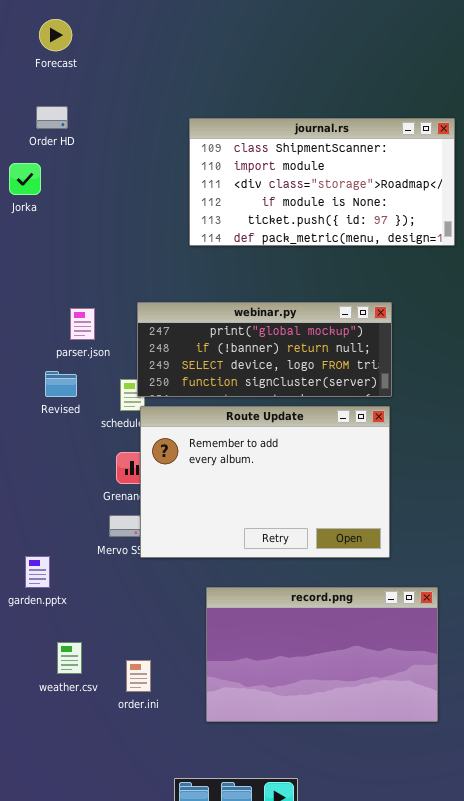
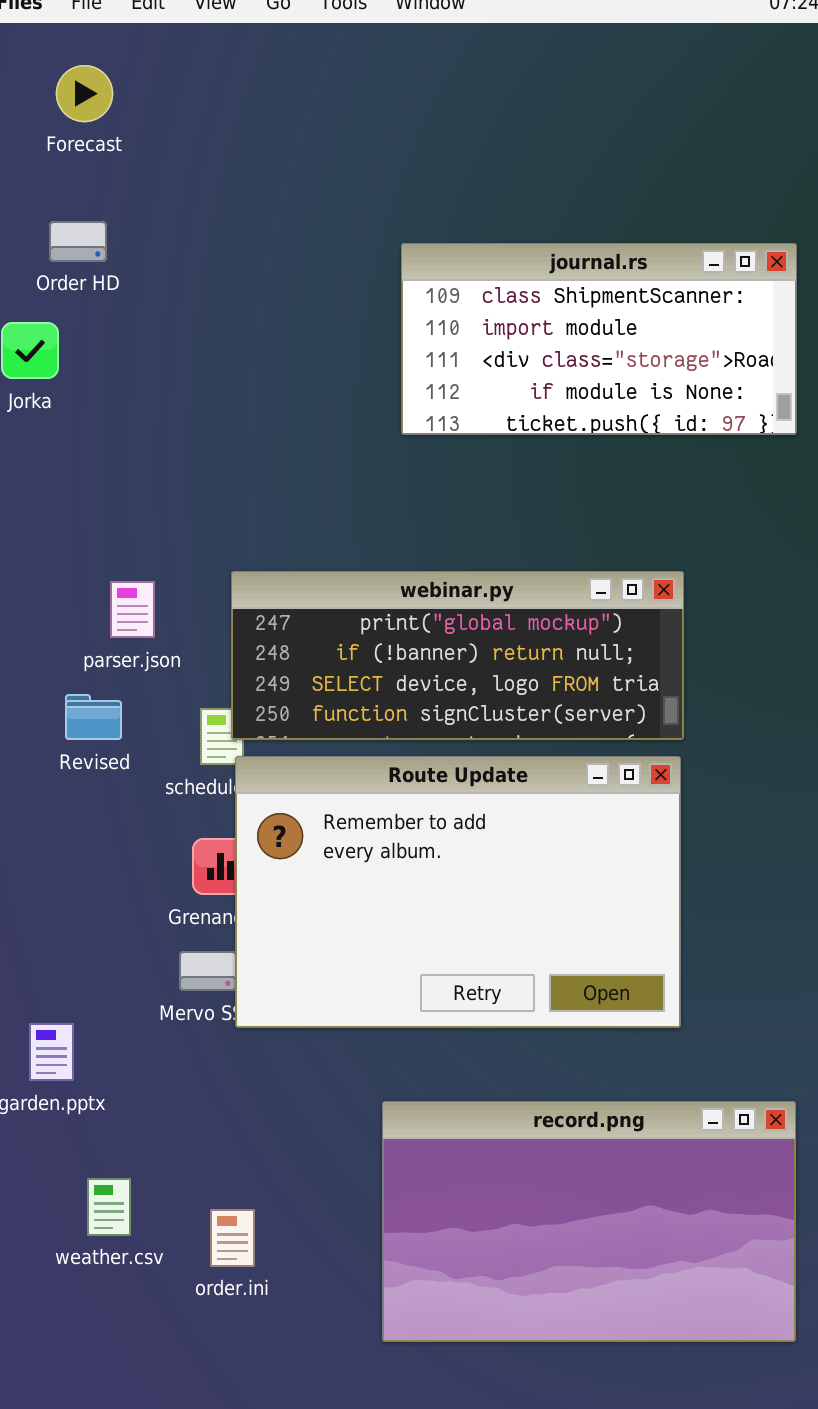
journal.rs: [189,118,455,246] -> [401,243,797,435], resized
record.png: [206,587,438,722] -> [382,1101,796,1342], moved

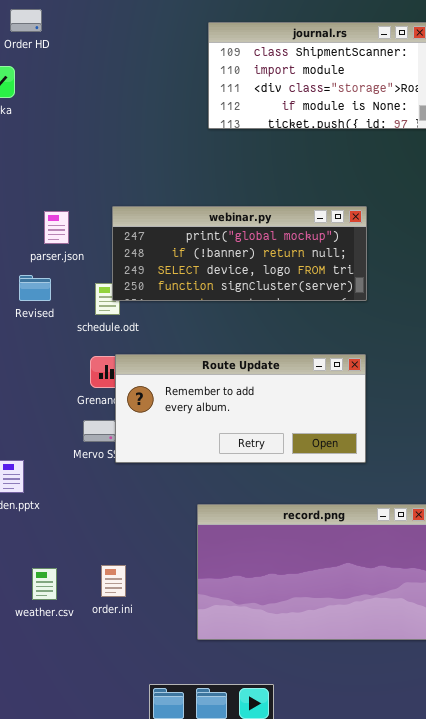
Route Update: [235,756,681,1028] -> [115,354,366,463], resized
weather.csv: [87,1178,131,1236] -> [32,568,57,600], moved

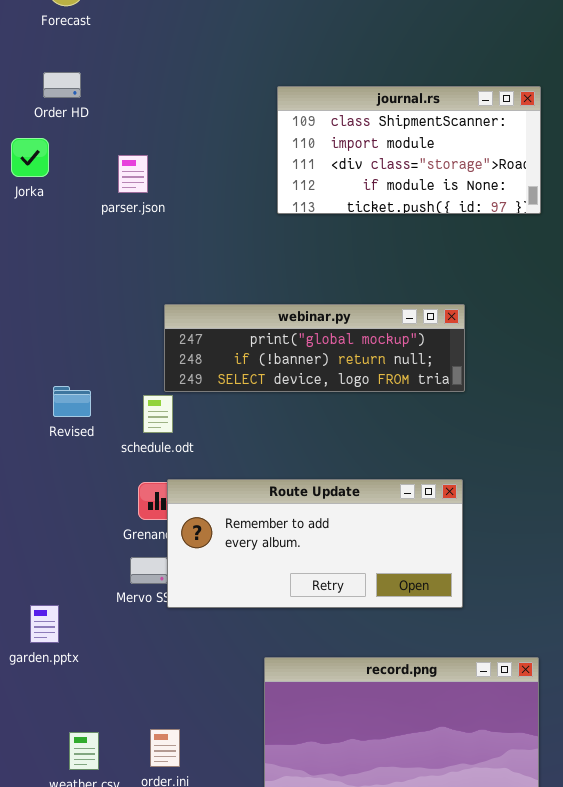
webinar.py: [112,206,367,301] -> [164,304,465,392], resized
parser.json: [44,211,69,244] -> [118,155,148,193], moved

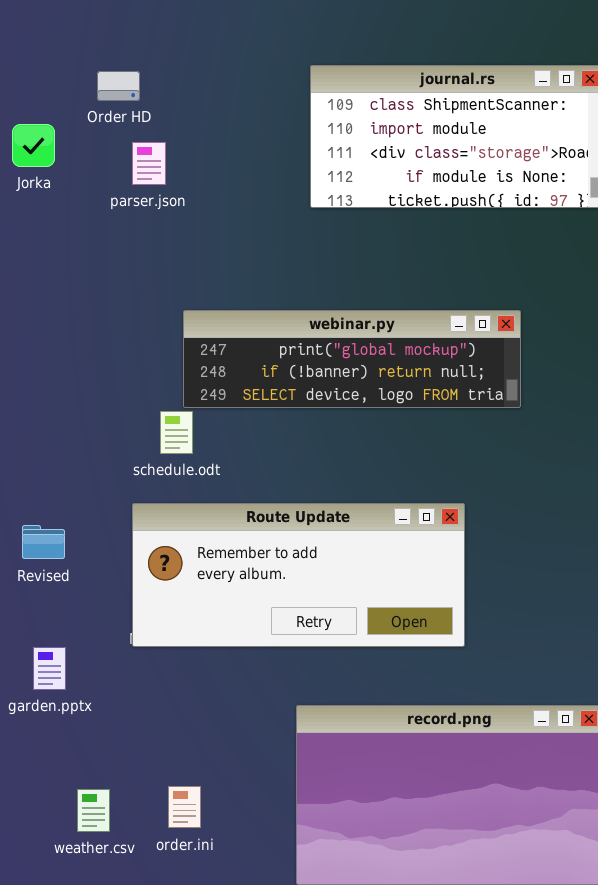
Order HD: [43,72,81,98] -> [97,71,140,101], moved
Revised: [53,386,91,417] -> [22,525,65,559], moved
Route Update: [167,479,463,608] -> [132,503,465,647], moved

